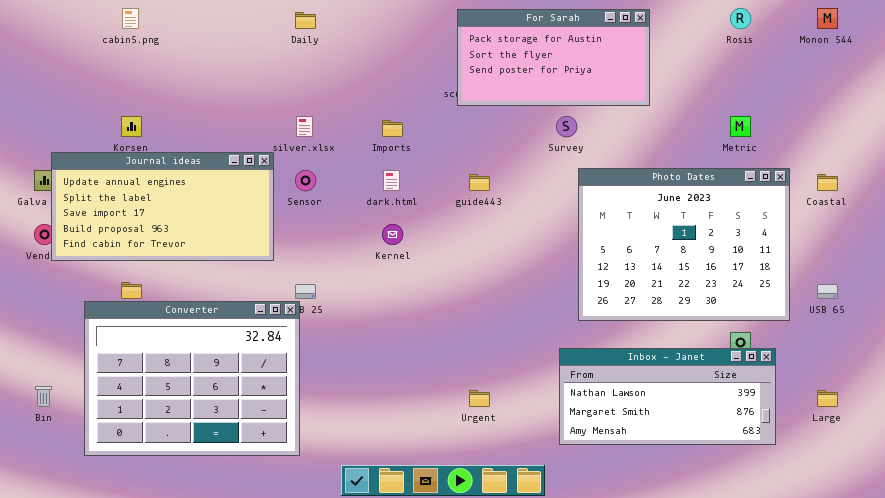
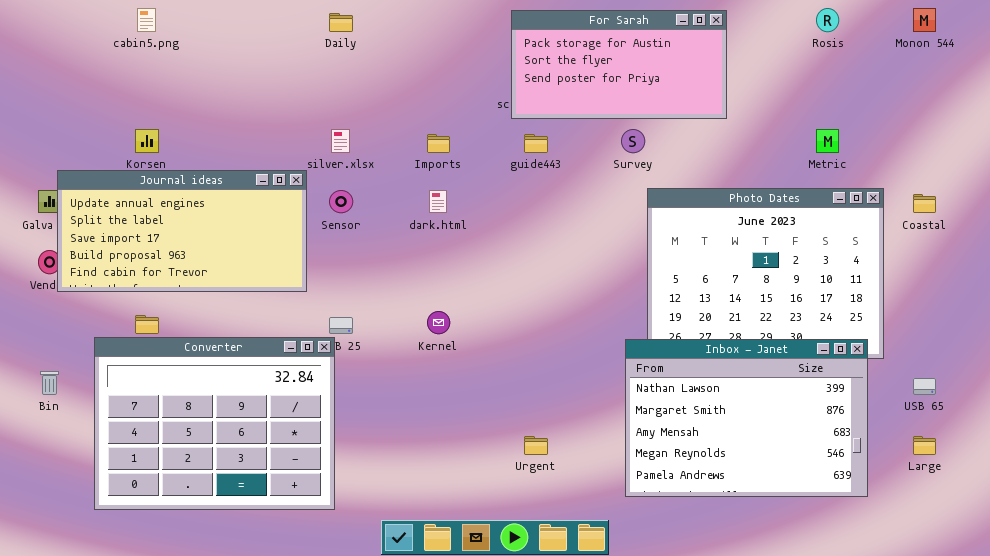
guide443: [469,174,490,191] -> [524,134,548,153], moved
Kernel: [382,224,403,245] -> [427,311,450,334], moved
USB 65: [817,284,838,299] -> [913,378,936,395], moved
Inbox - Janet: [559,348,776,445] -> [625,339,868,497], resized
Bin: [35,386,52,407] -> [40,371,59,395], moved

